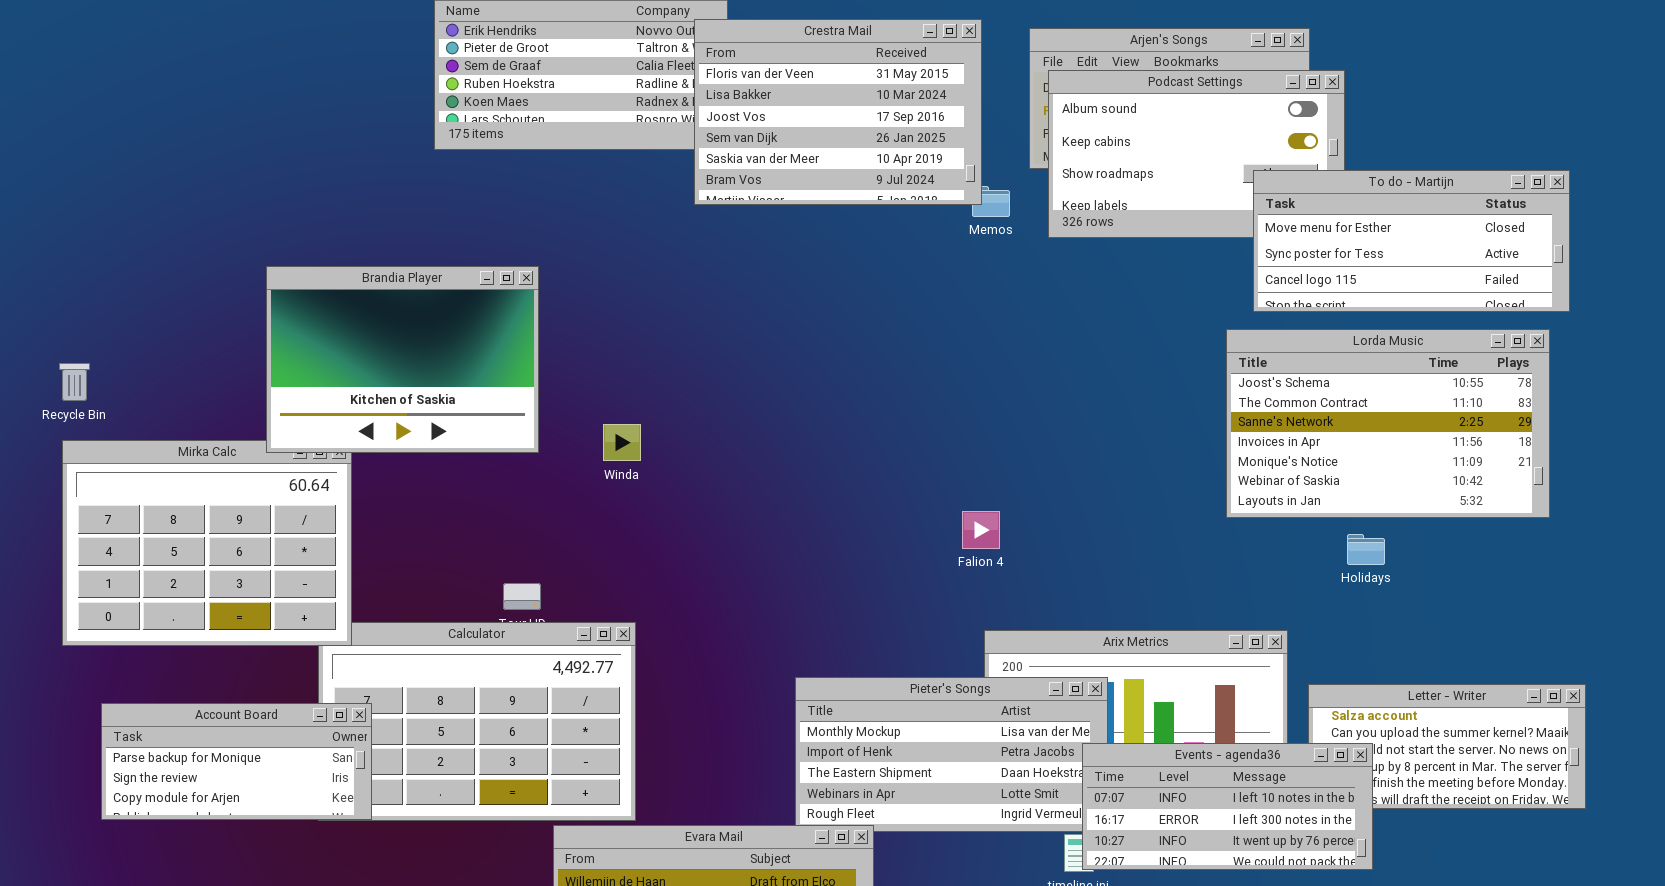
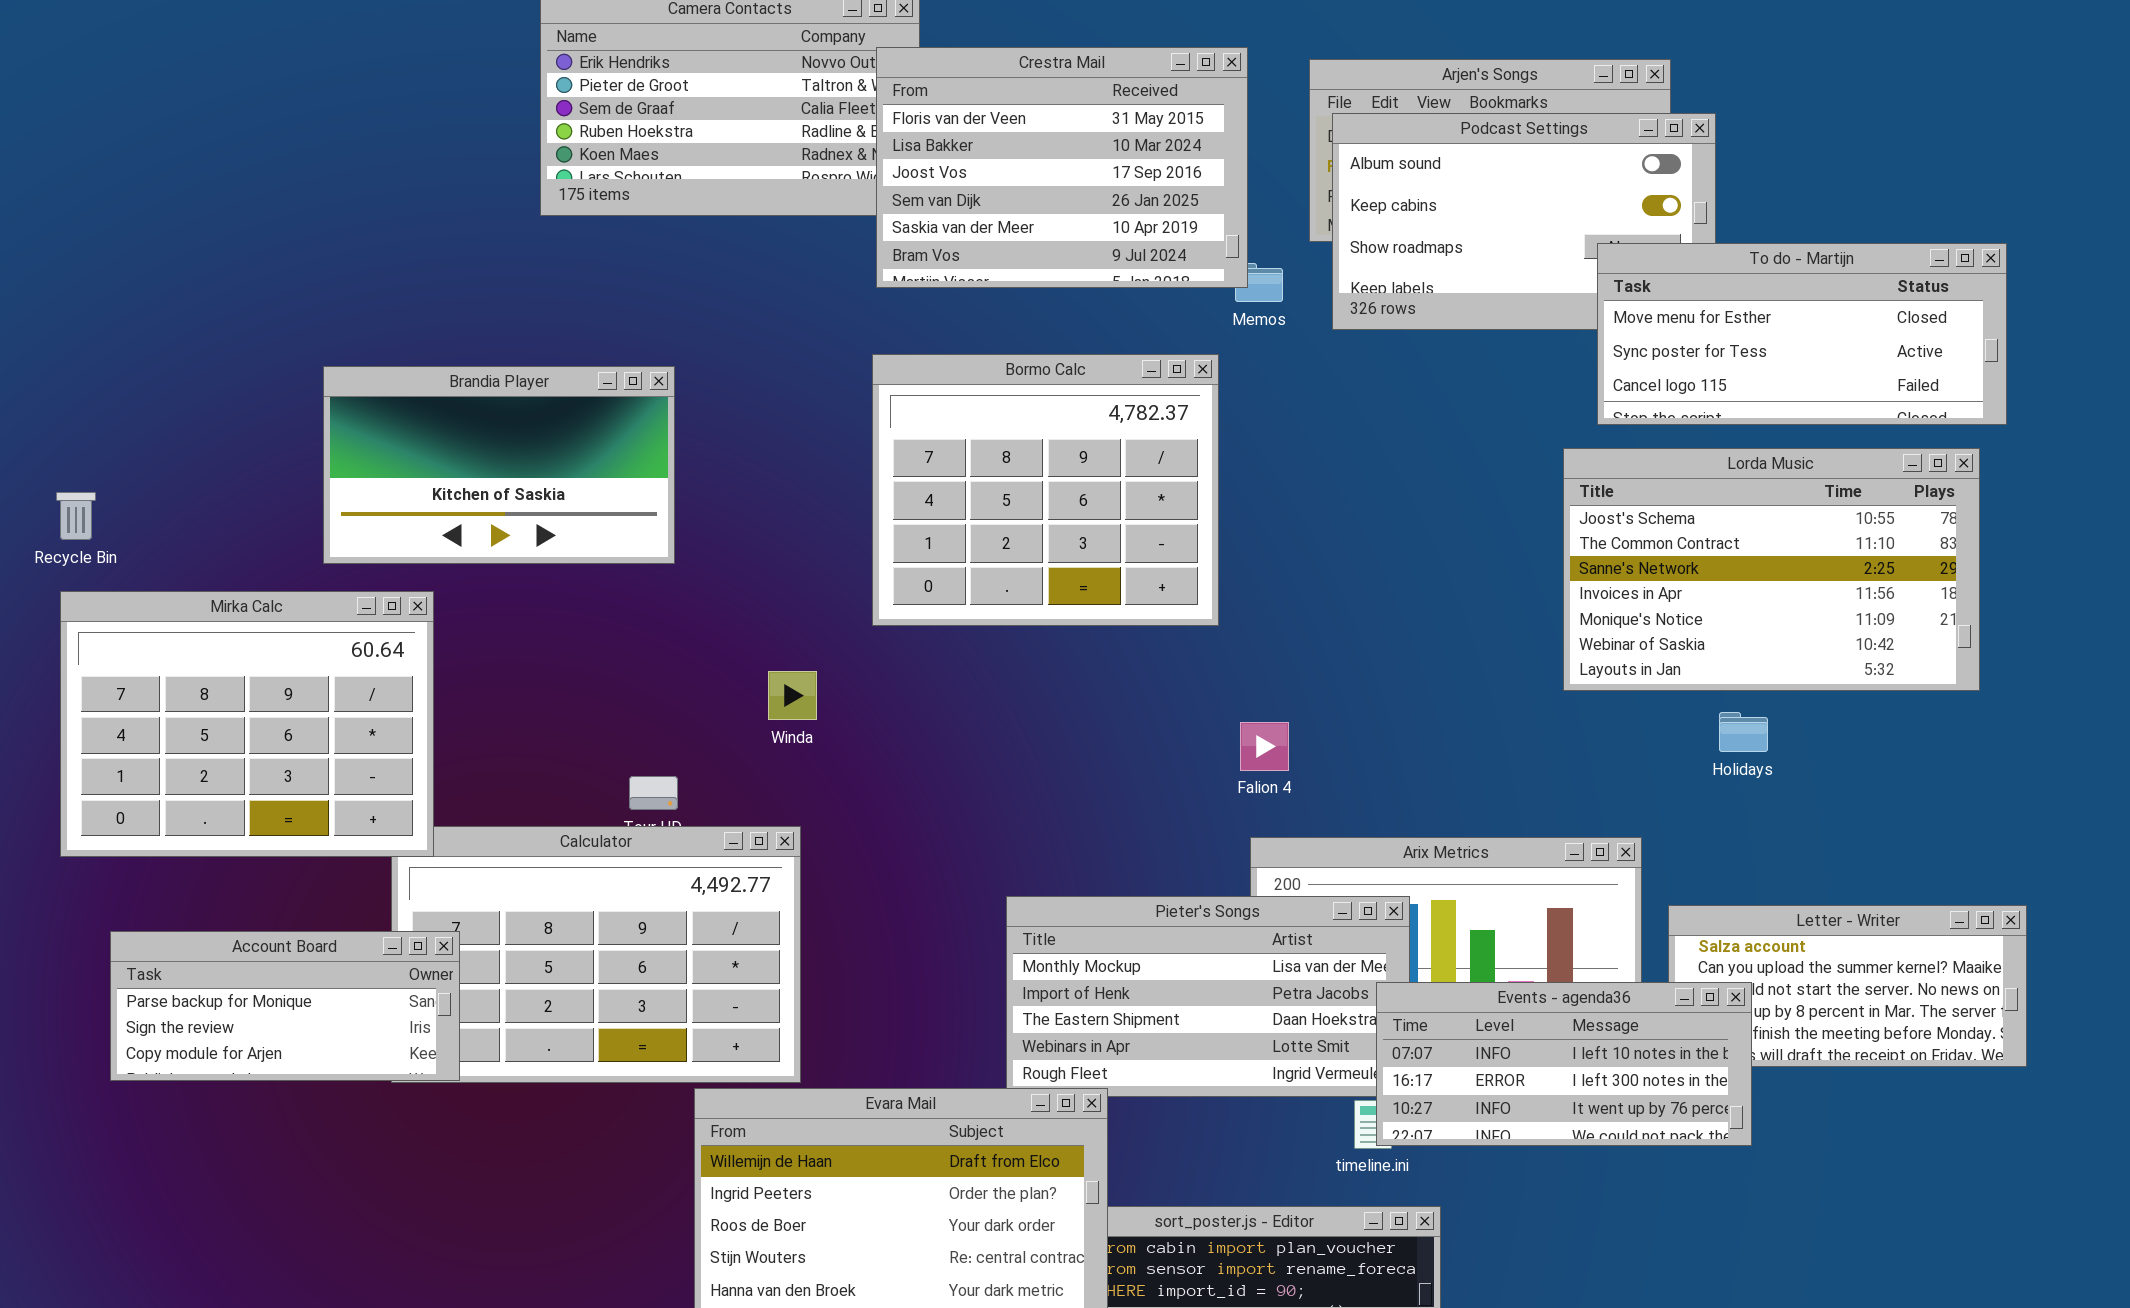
Bormo Calc: none -> [872,354,1219,626], opened
Brandia Player: [266,266,539,453] -> [323,366,675,564], resized
Winda: [603,424,641,461] -> [768,671,817,720], moved
Falion 4: [962,511,1000,549] -> [1240,722,1289,771], moved

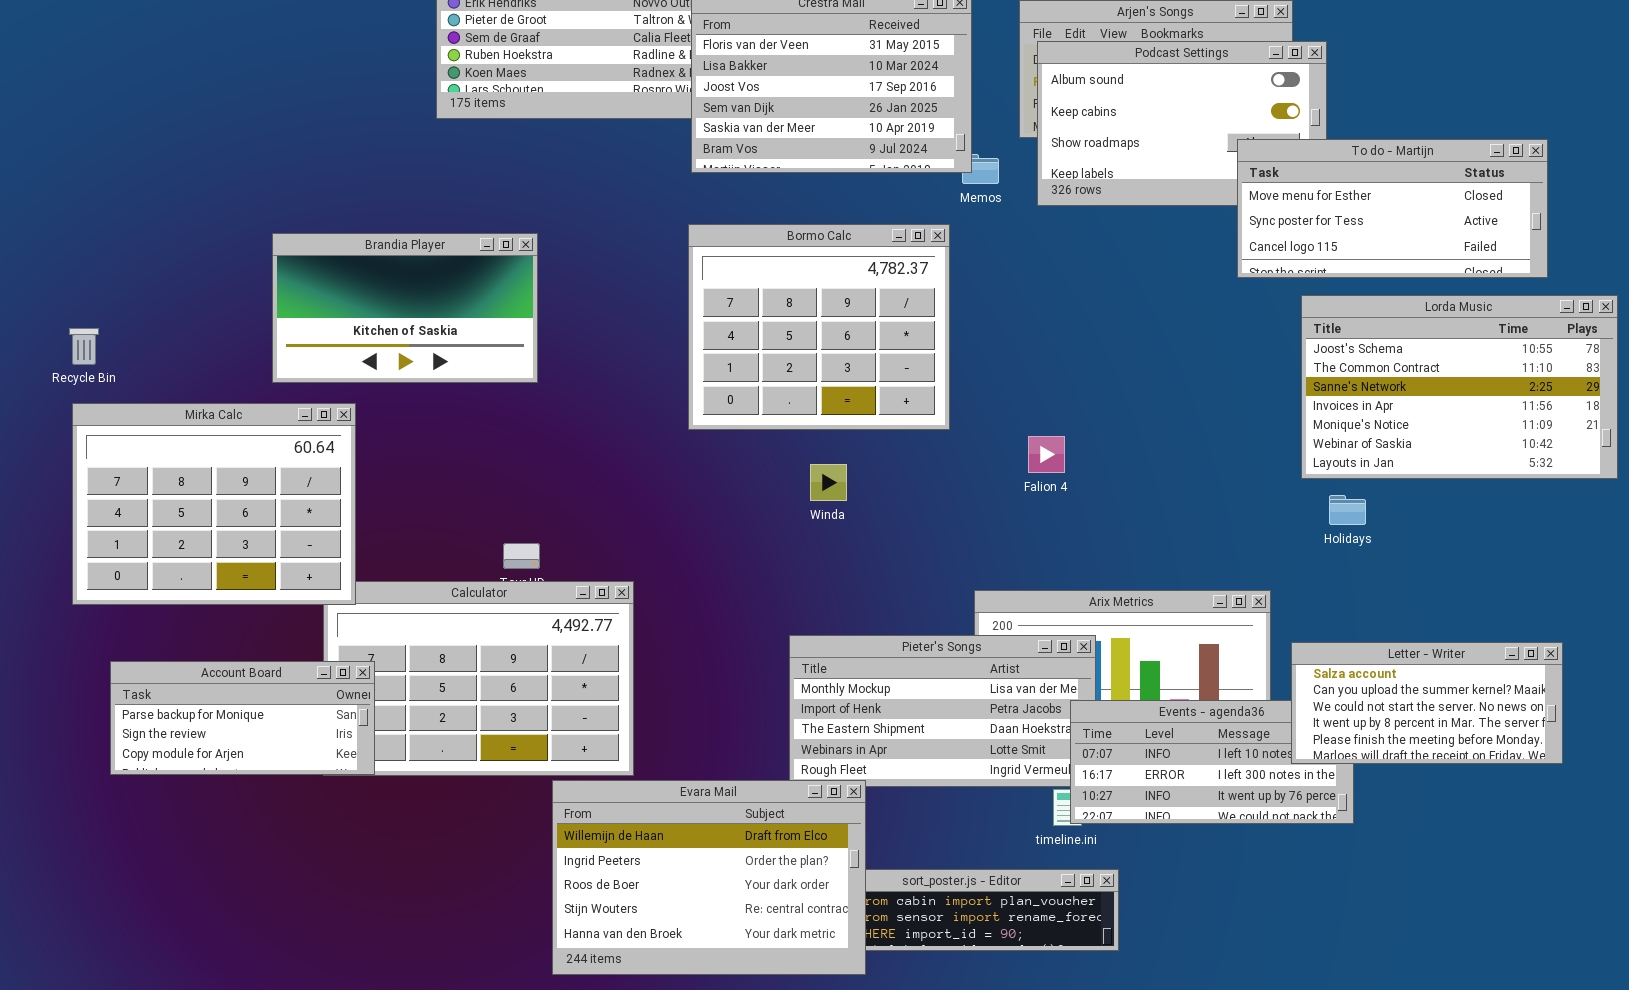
Lorda Music: [1563,448,1980,691] -> [1301,295,1618,479], moved
Winda: [768,671,817,720] -> [810,464,847,501], moved
Falion 4: [1240,722,1289,771] -> [1028,436,1065,473], moved
Letter - Writer: [1668,905,2027,1067] -> [1291,642,1563,764], raised

